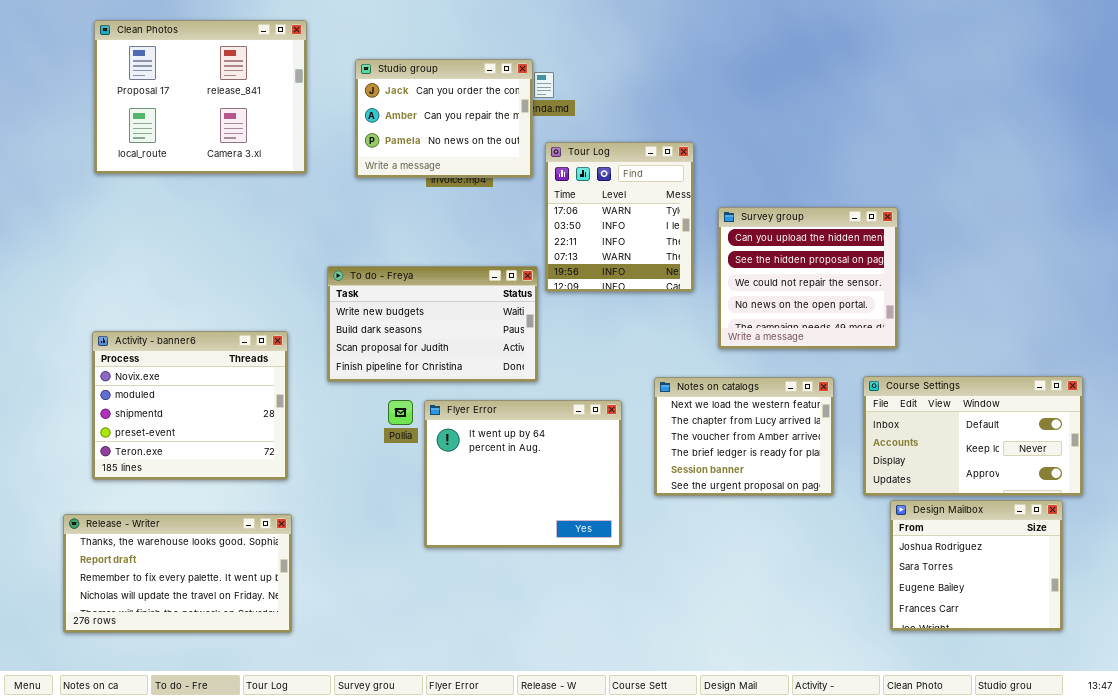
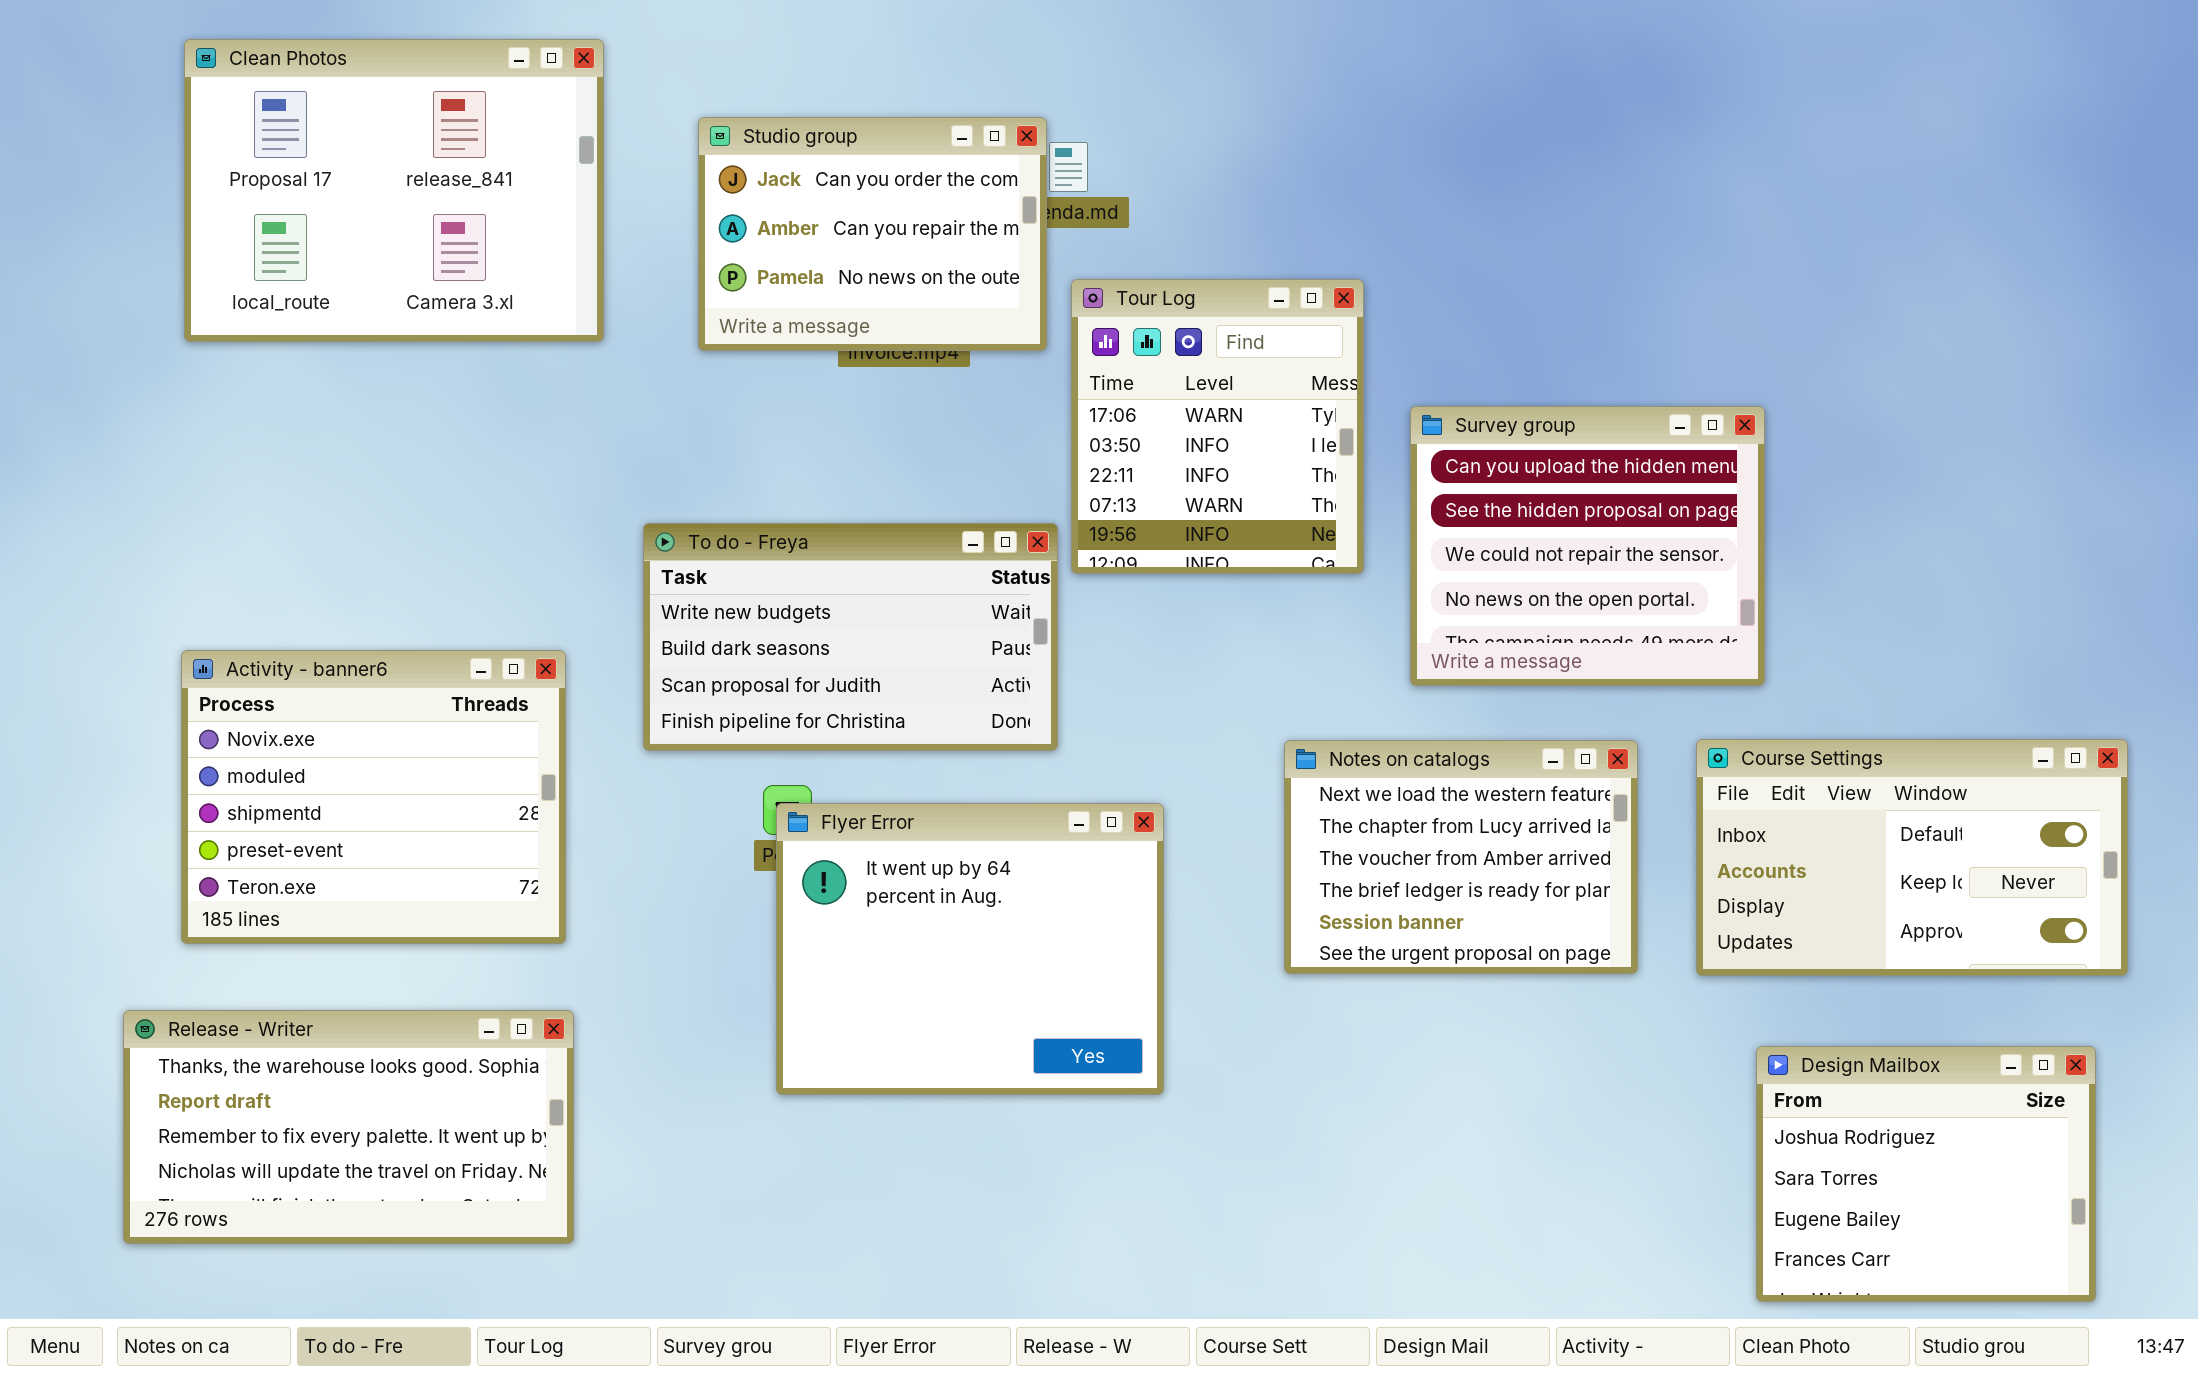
Flyer Error: [424,400,622,548] -> [776,803,1164,1095], moved
Design Mailbox: [890,500,1063,631] -> [1756,1046,2096,1302], moved

